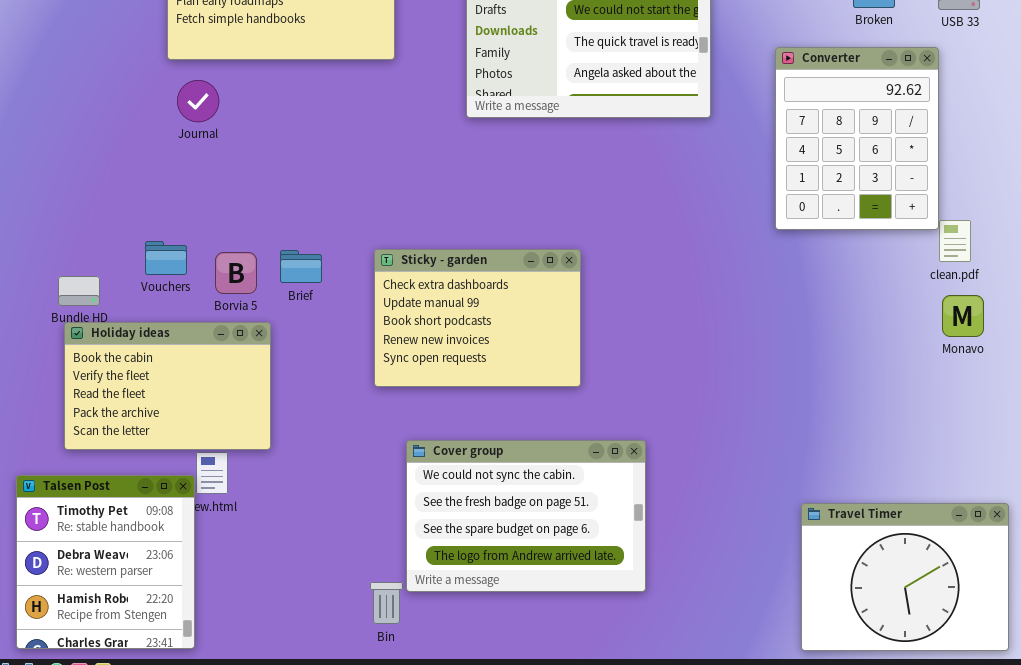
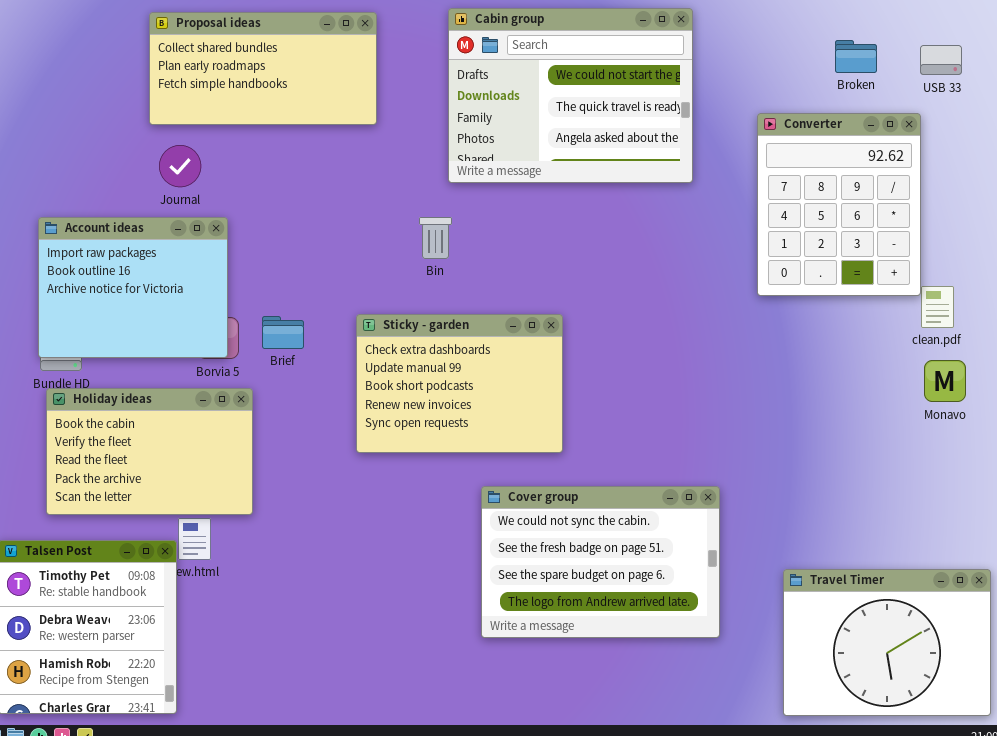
Account ideas: none -> [38,217,228,358], opened
Cover group: [406,440,646,592] -> [481,486,720,638], moved
Bin: [370,582,403,624] -> [419,217,452,259], moved

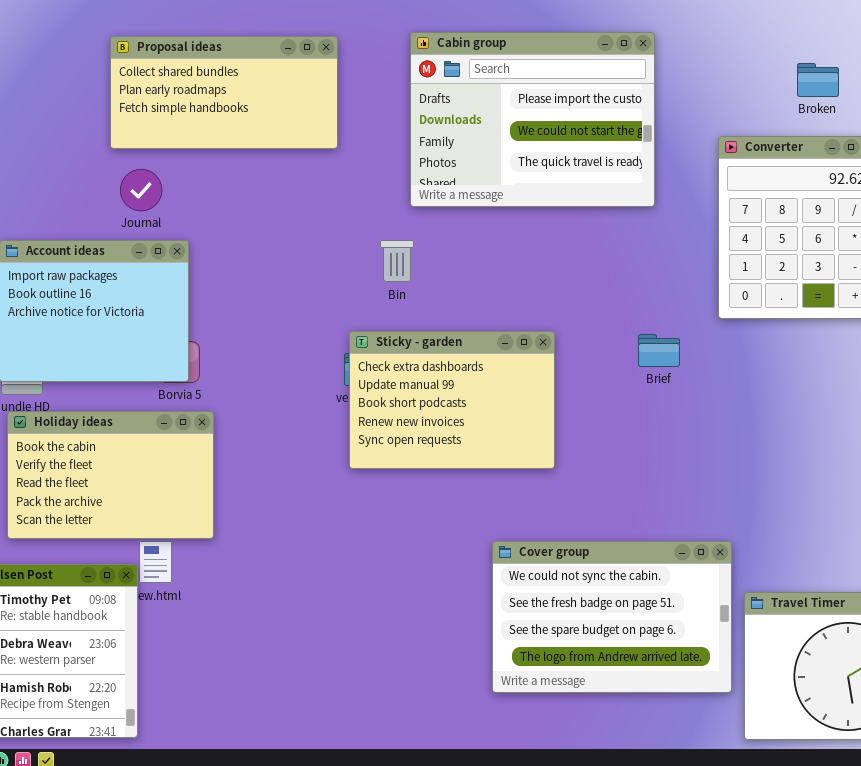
Cabin group: [448,8,693,183] -> [410,32,655,207], scrolled up 1 row
Sticky - garden: [356,314,563,453] -> [349,331,555,469], moved
Brief: [262,316,304,349] -> [638,334,680,367], moved
Cover group: [481,486,720,638] -> [492,541,732,693], moved

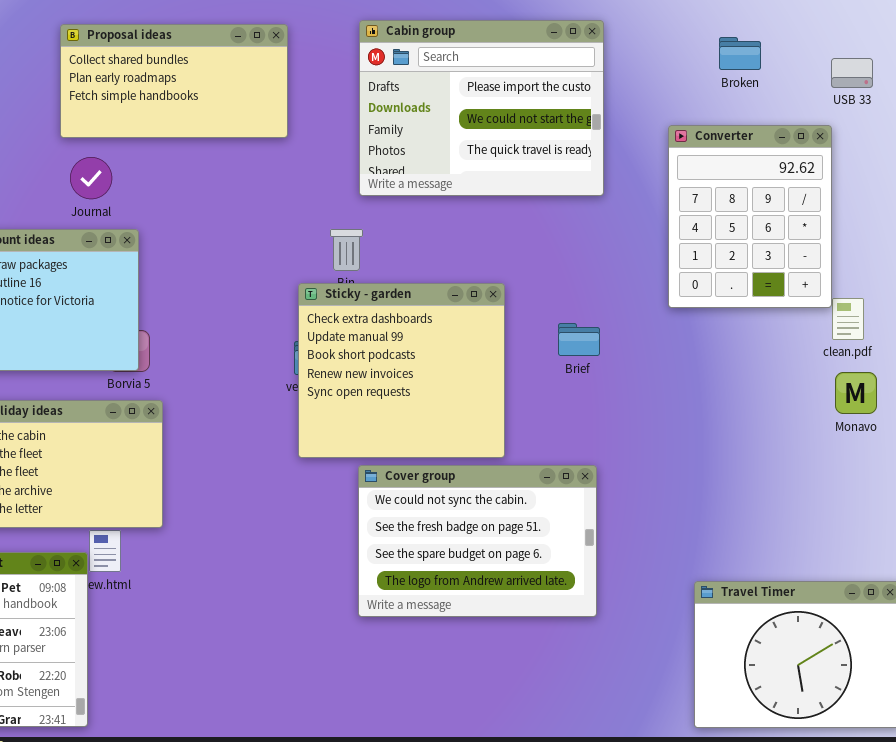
Broken: [797,63,839,97] -> [719,37,761,70], moved
Sticky - garden: [349,331,555,469] -> [298,283,505,458], resized
Brief: [638,334,680,367] -> [558,323,600,356], moved
Cover group: [492,541,732,693] -> [358,465,597,617], moved

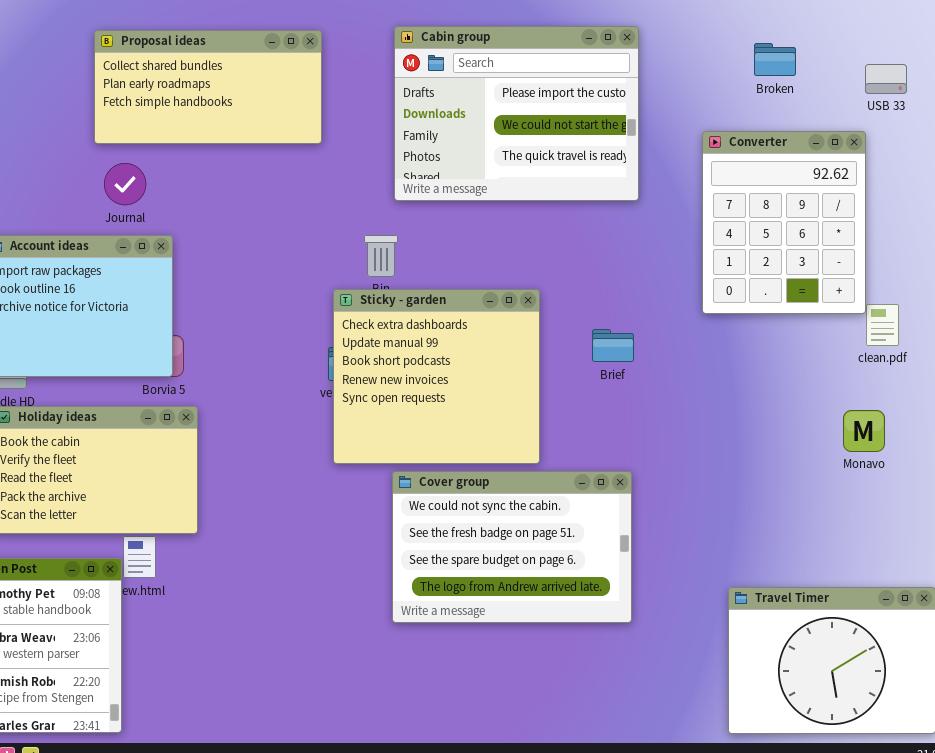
Monavo: [835,372,877,414] -> [843,410,885,452], moved

